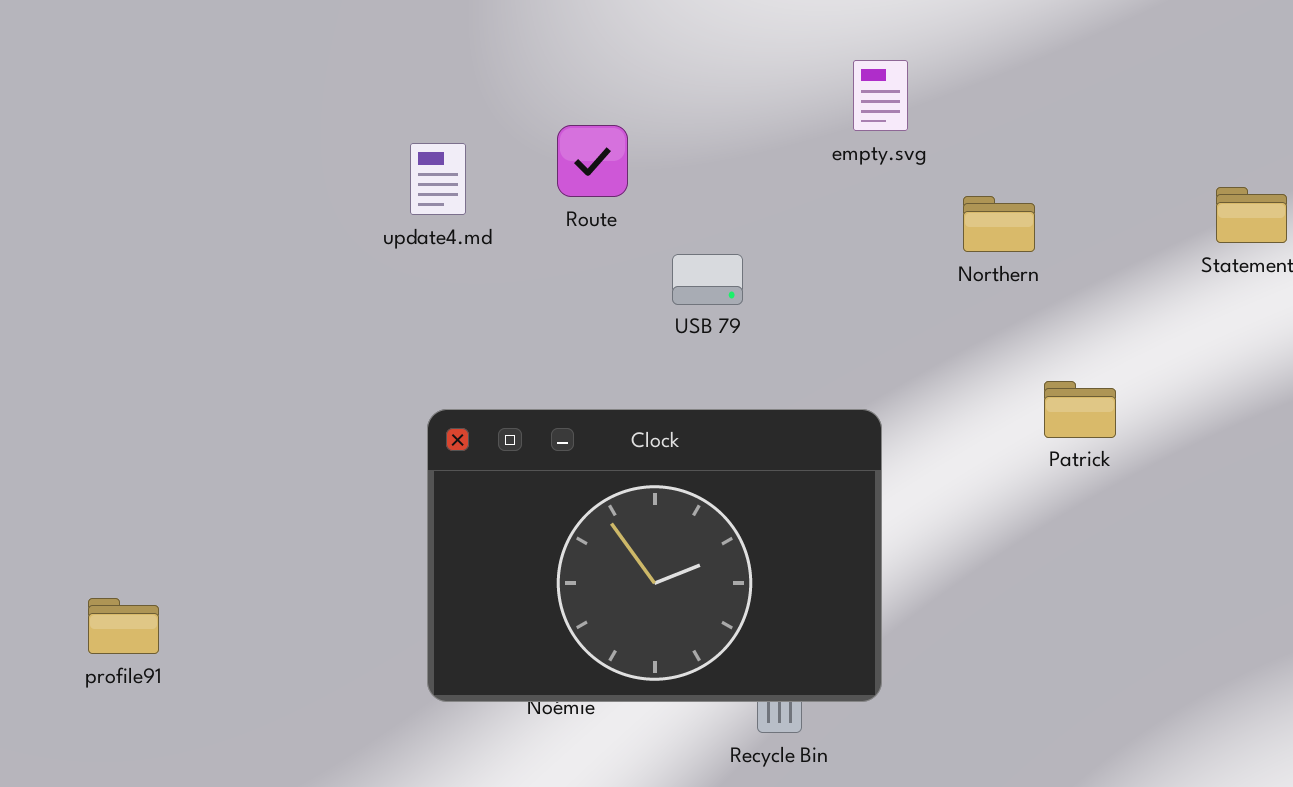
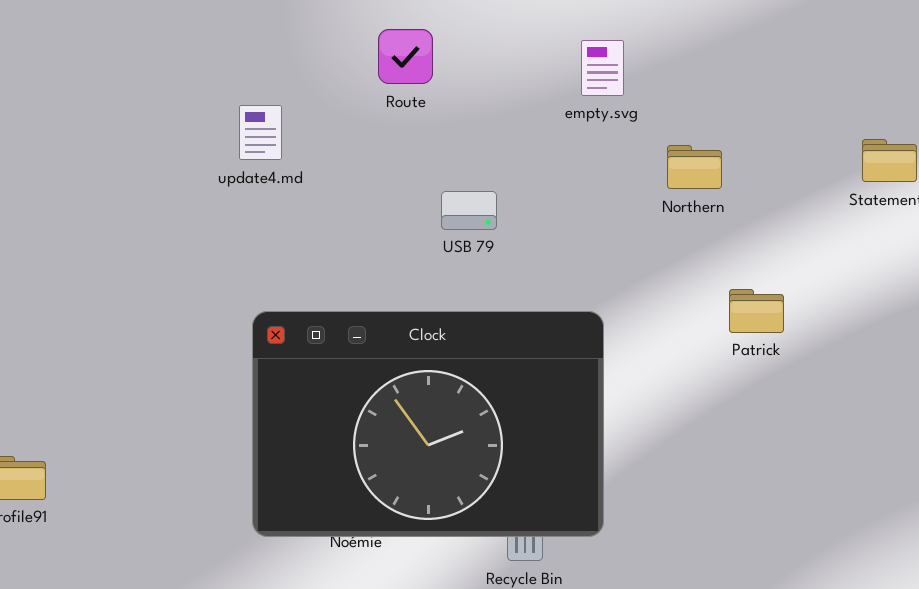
Route: [557,125,628,197] -> [378,29,433,84], moved

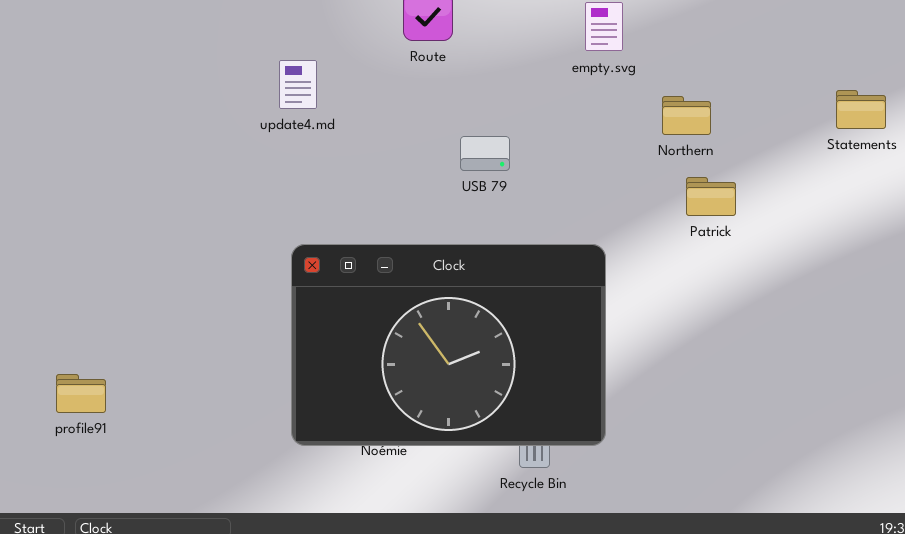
Patrick: [729,289,784,333] -> [686,177,736,216], moved

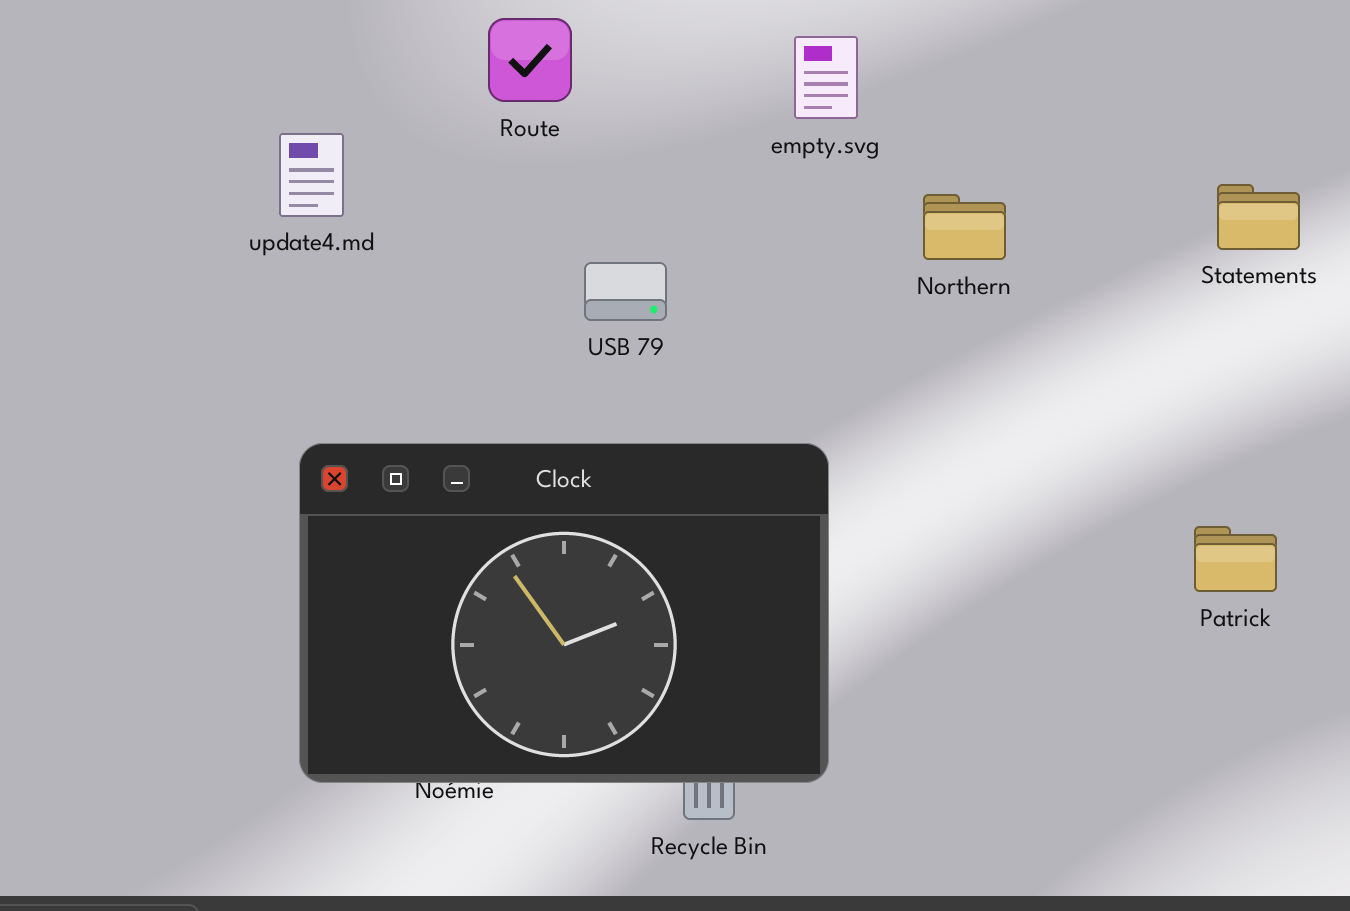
Patrick: [686,177,736,216] -> [1194,526,1277,592], moved

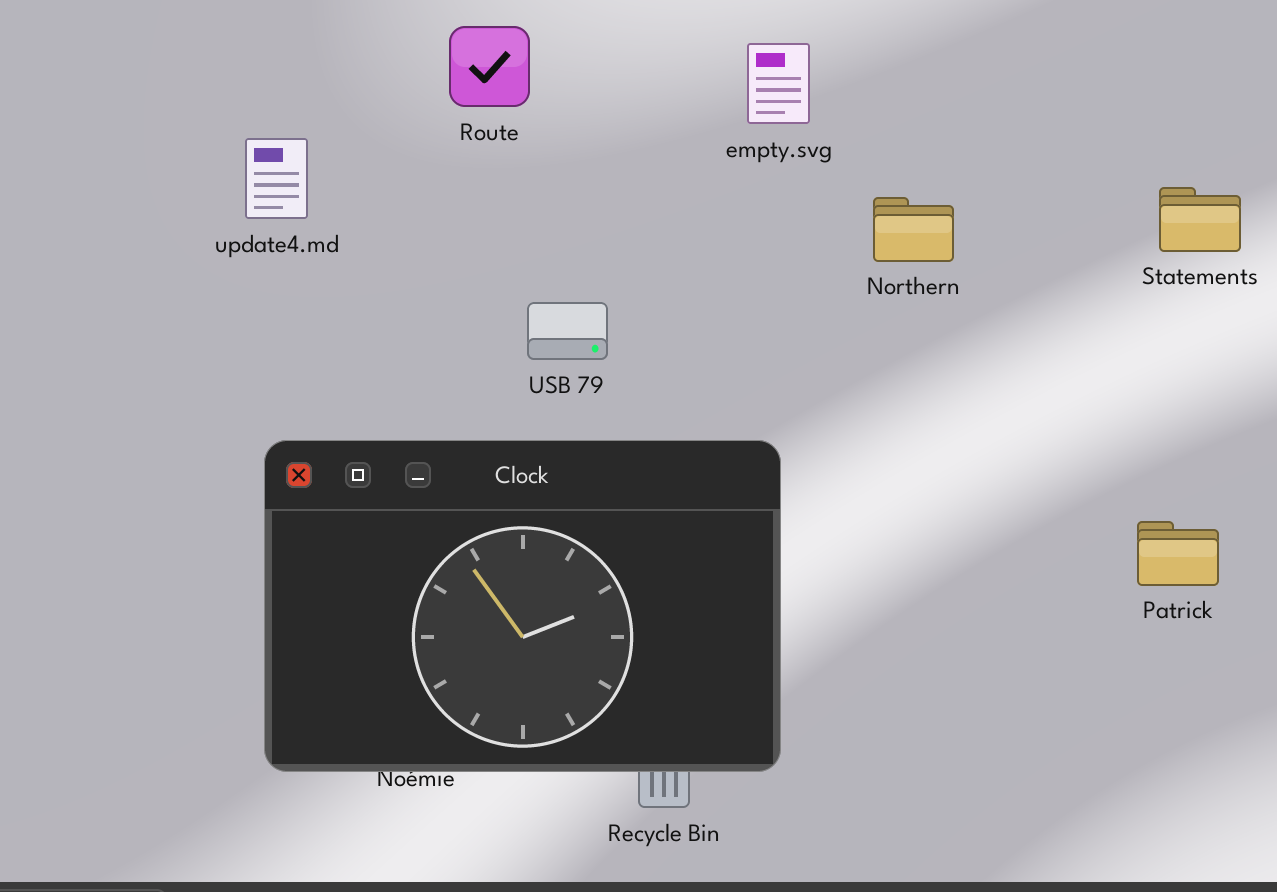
USB 79: [584,262,667,321] -> [527,302,608,360], moved

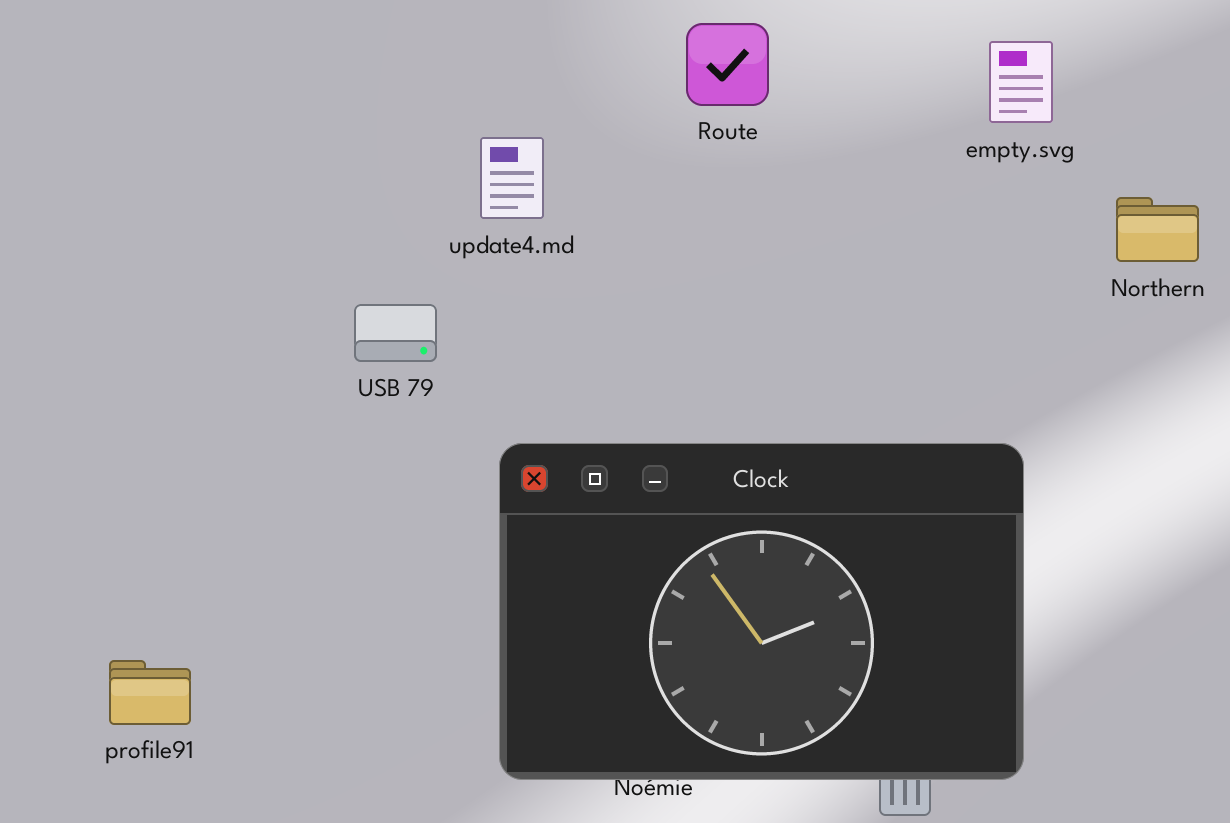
USB 79: [527,302,608,360] -> [354,304,437,362], moved

